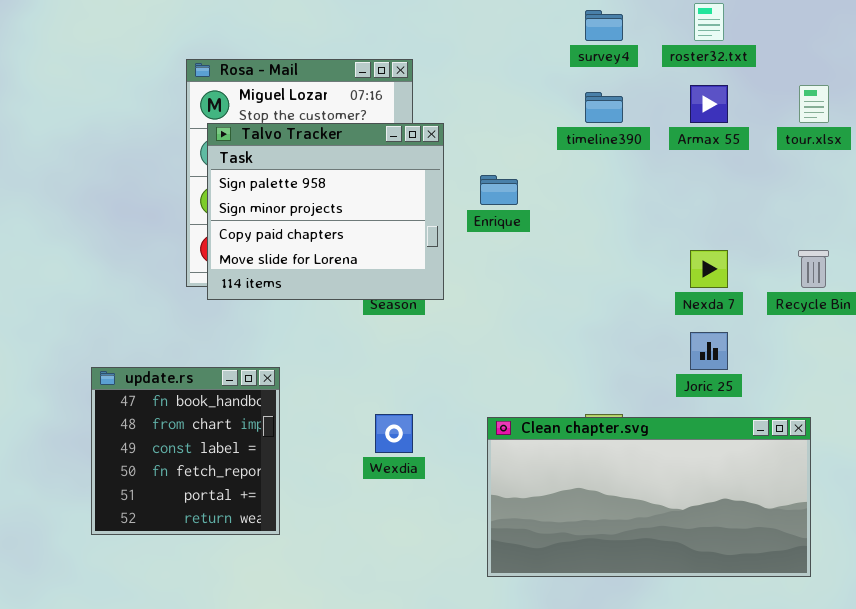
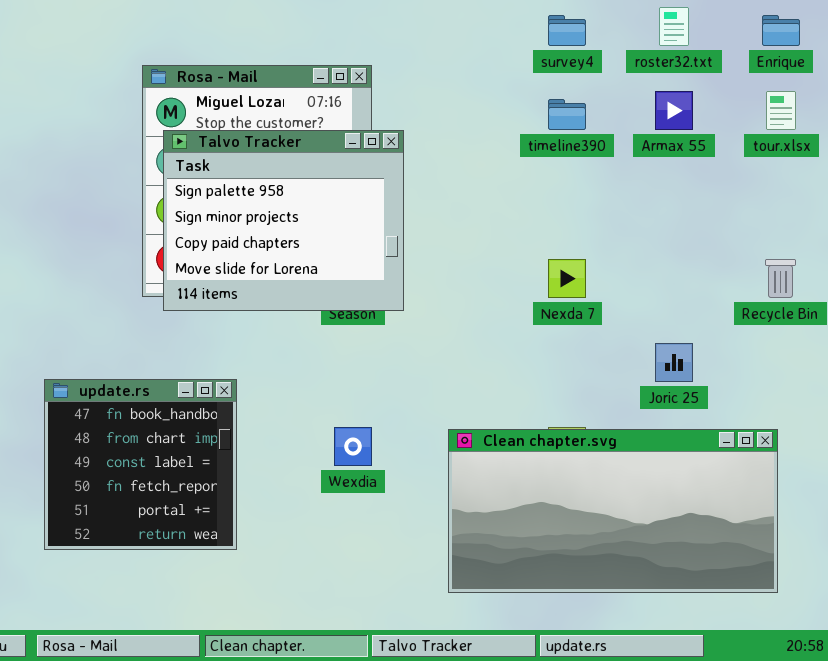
Enrique: [480,175,518,205] -> [762,15,800,46], moved
Nexda 7: [690,250,728,288] -> [548,259,586,298], moved

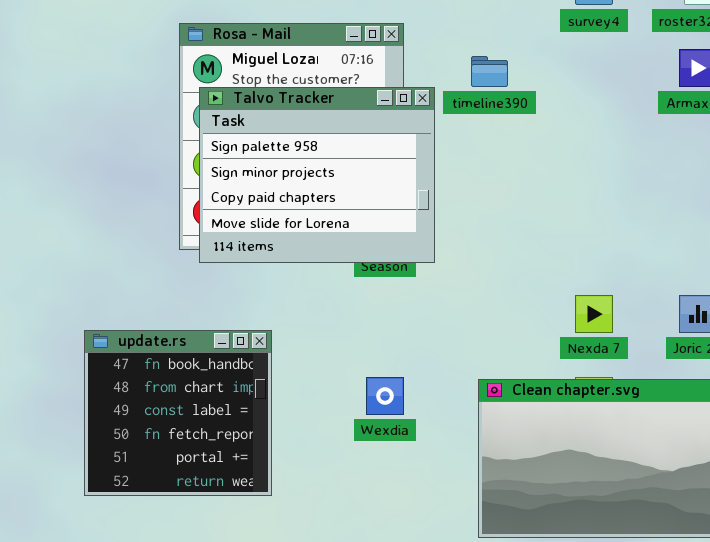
timeline390: [548,99,586,130] -> [471,56,508,87], moved
Nexda 7: [548,259,586,298] -> [575,295,613,333], moved

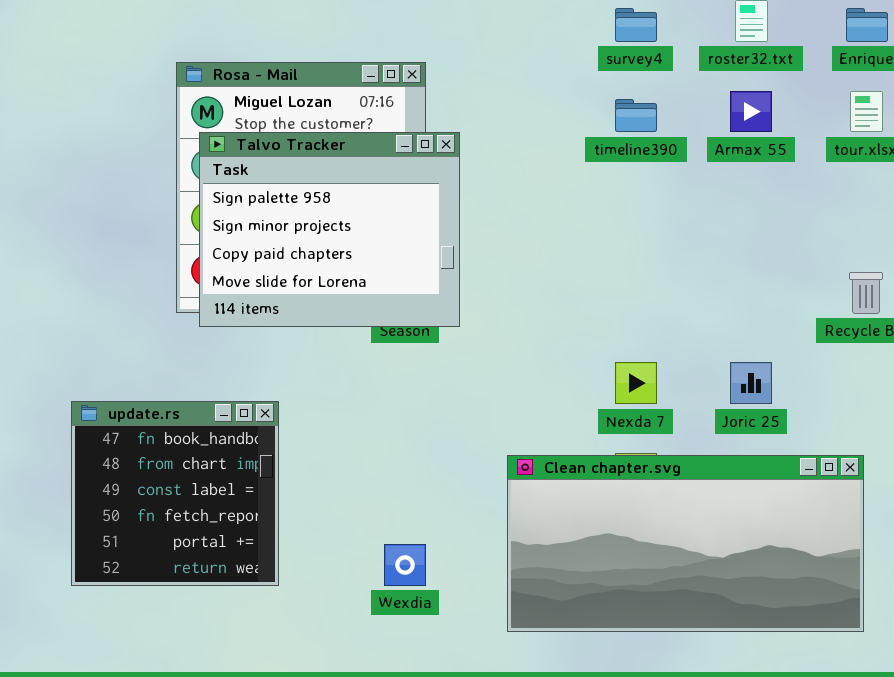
timeline390: [471,56,508,87] -> [615,99,657,132], moved
Wexdia: [366,377,404,415] -> [384,544,426,586], moved

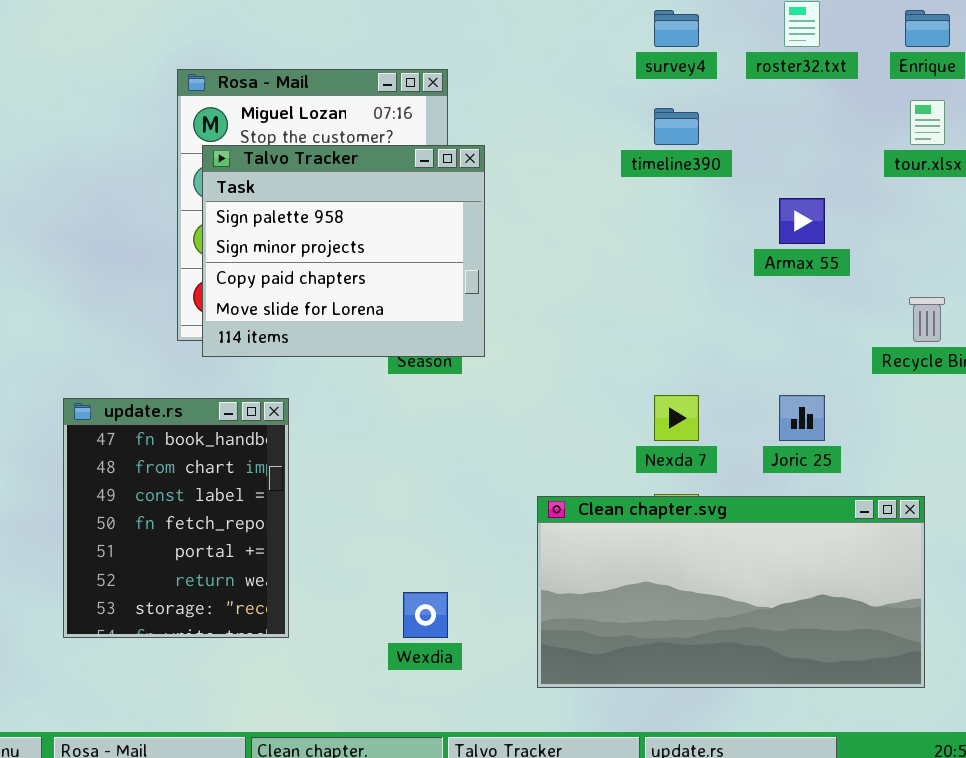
Armax 55: [730,91,772,132] -> [779,198,825,244], moved
update.rs: [71,401,279,586] -> [63,398,289,638], resized

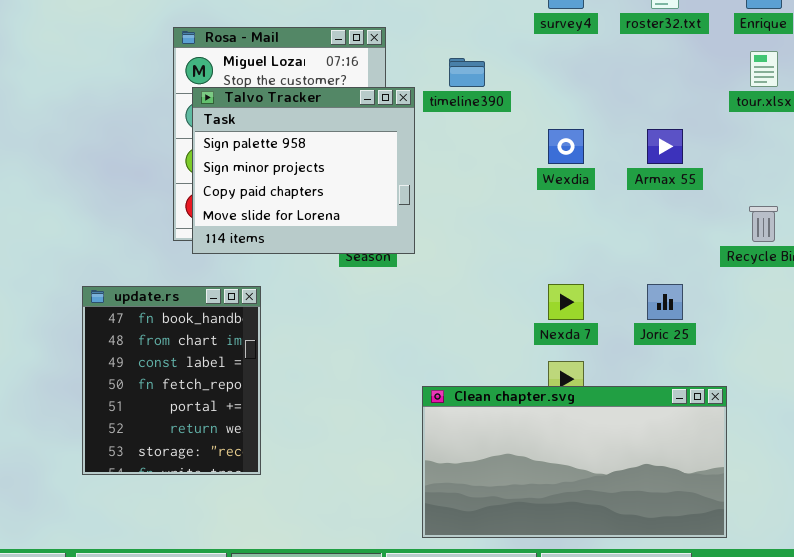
timeline390: [654,108,699,145] -> [449,58,485,87], moved
Clean chapter.svg: [537,496,925,688] -> [422,386,727,538], moved
Wexdia: [403,592,448,638] -> [548,129,584,164], moved

